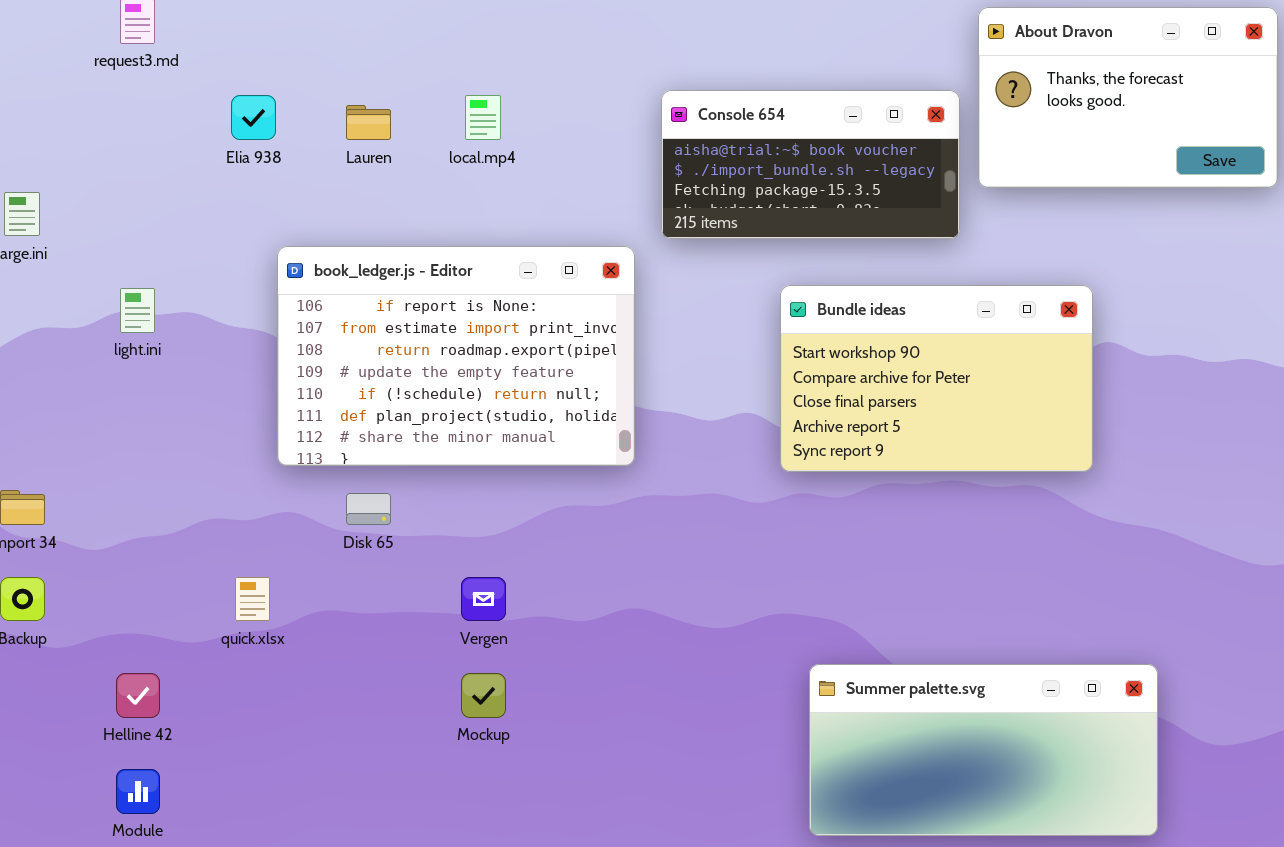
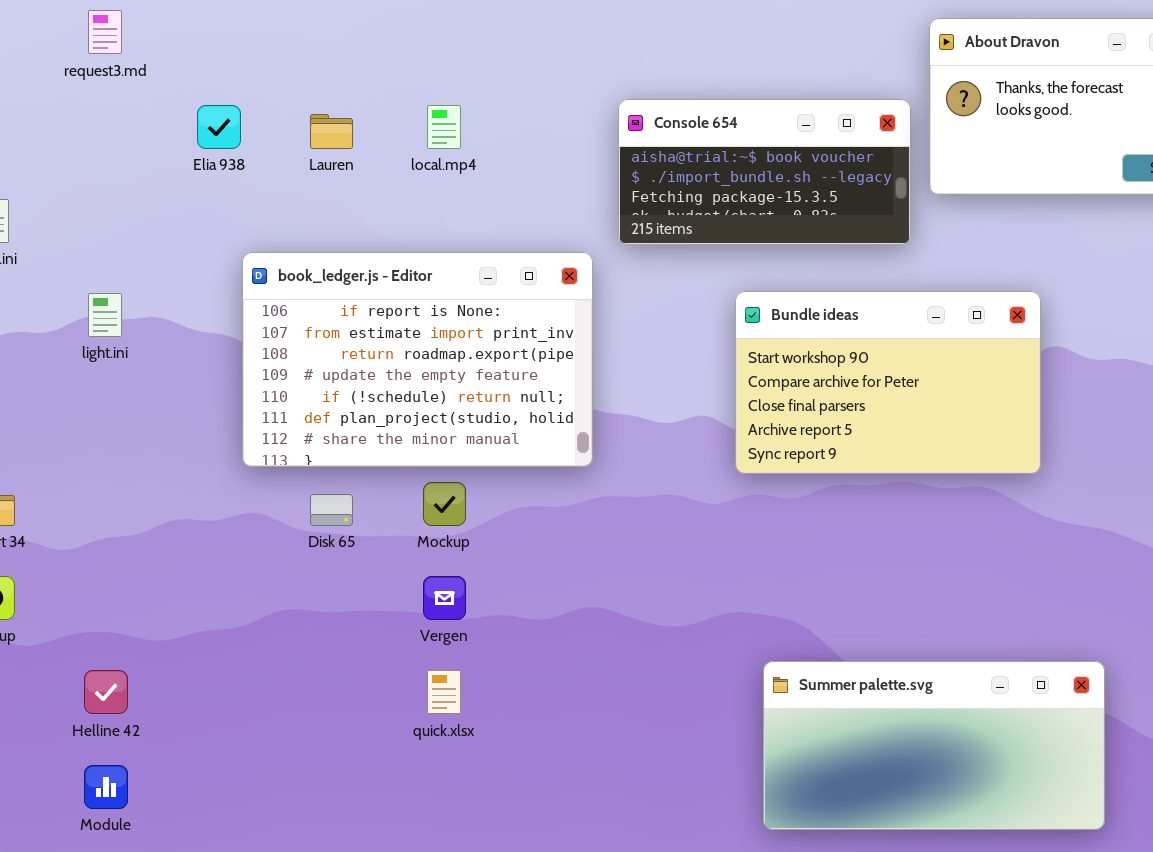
quick.xlsx: [235,577,270,621] -> [427,670,461,714], moved
Mockup: [461,673,506,718] -> [423,482,466,526], moved

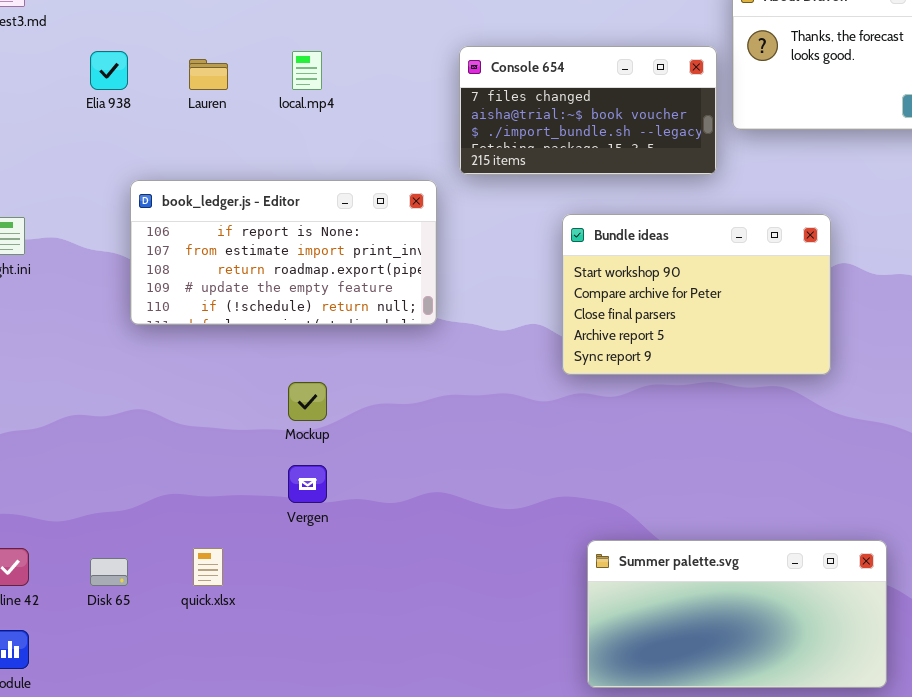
Console 654: [618,99,911,245] -> [459,46,717,175], scrolled up 1 row
book_ledger.js - Editor: [242,252,593,467] -> [130,180,437,325], resized
Disk 65: [310,494,353,526] -> [90,558,128,586], moved
quick.xlsx: [427,670,461,714] -> [193,548,223,586], moved

